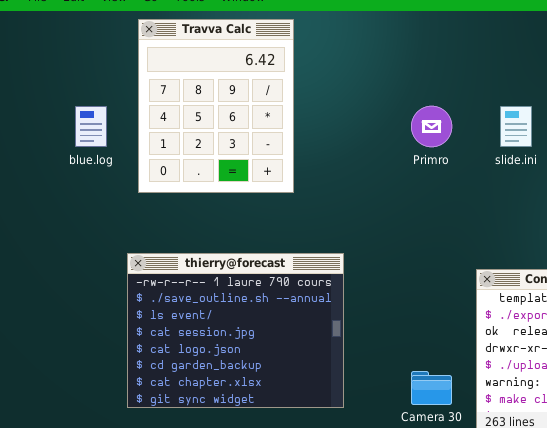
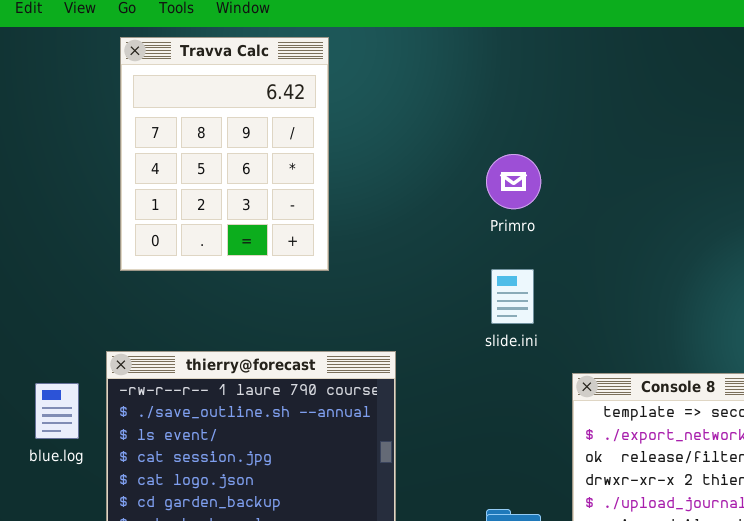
blue.log: [75,106,107,147] -> [35,383,79,439], moved
slide.ini: [500,106,532,147] -> [491,269,534,324], moved

